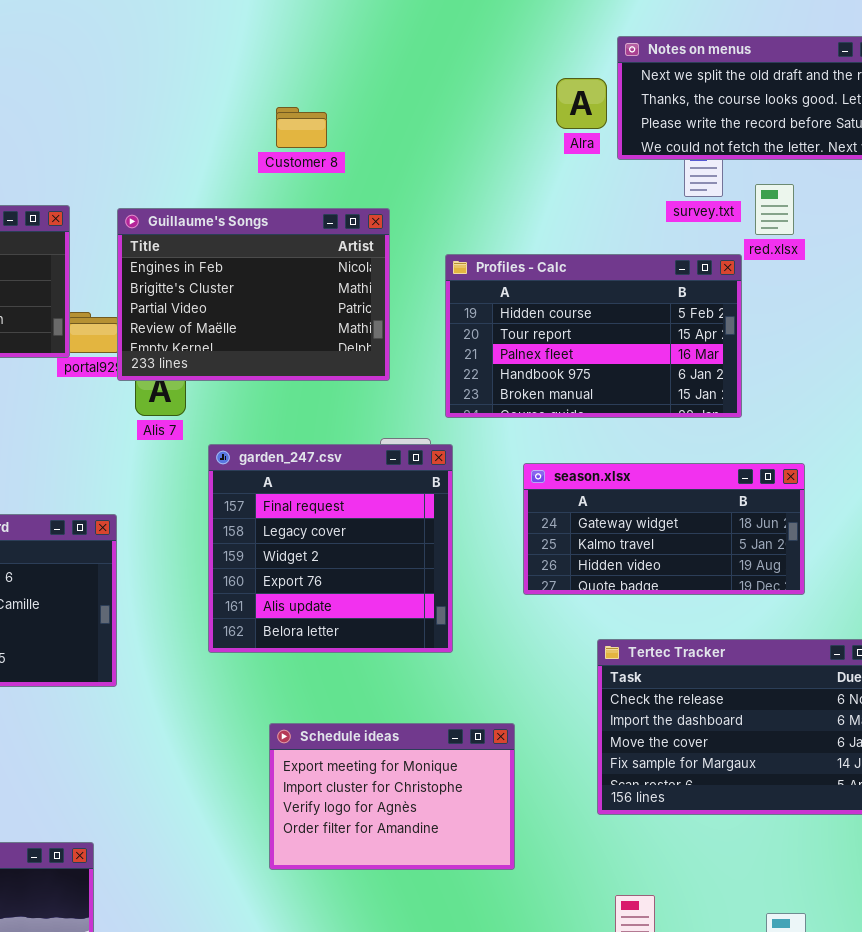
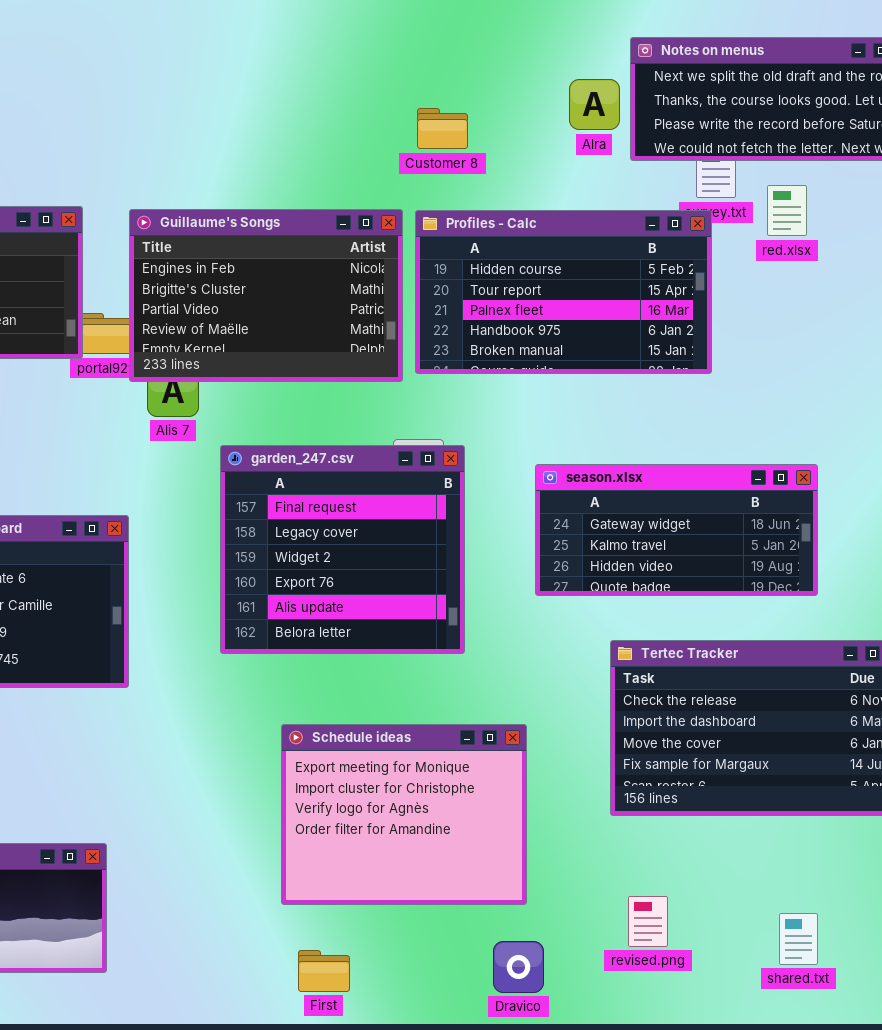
Customer 8: [276,107,327,148] -> [417,108,468,149], moved
Profiles - Calc: [445,254,742,418] -> [415,210,712,374], moved
Schedule ideas: [269,723,515,870] -> [281,724,527,905], resized

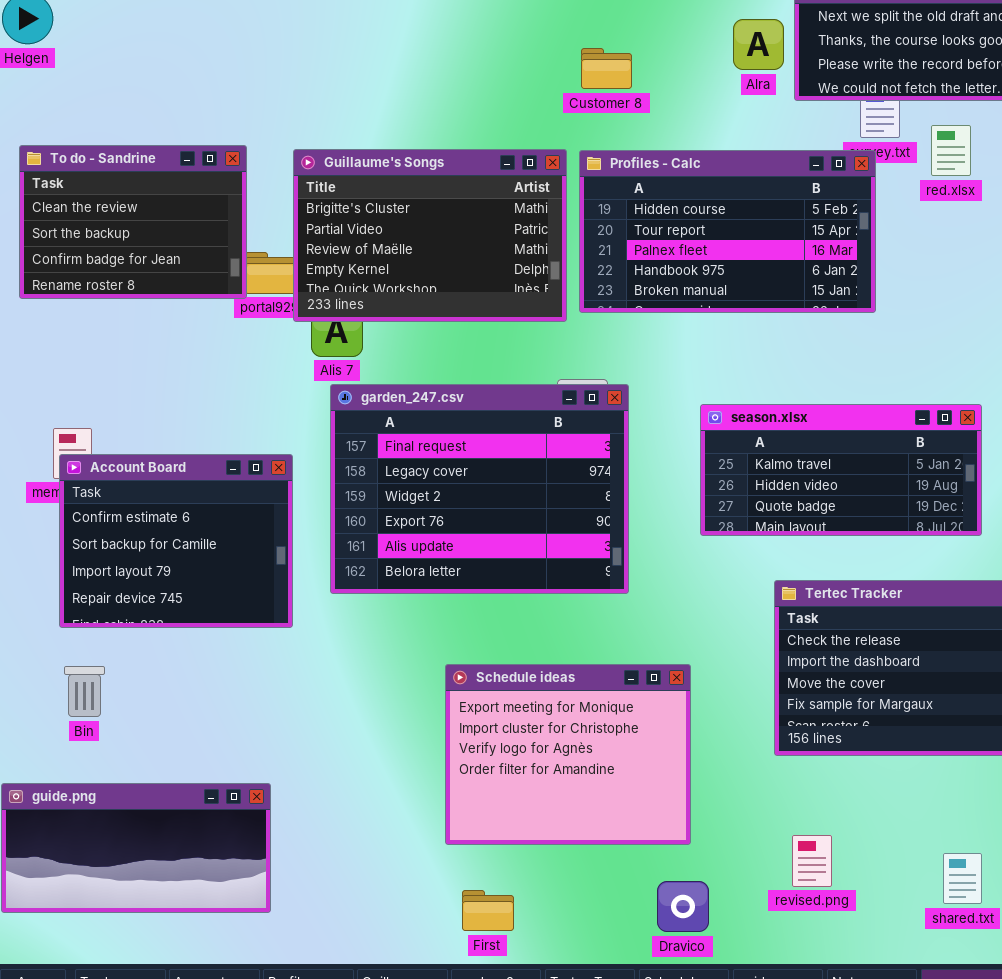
Guillaume's Songs: [129,209,403,382] -> [293,149,567,322], scrolled down 1 row
garden_247.csv: [220,445,465,654] -> [330,384,629,594], resized
season.xlsx: [535,464,818,596] -> [700,404,982,536], scrolled down 1 row

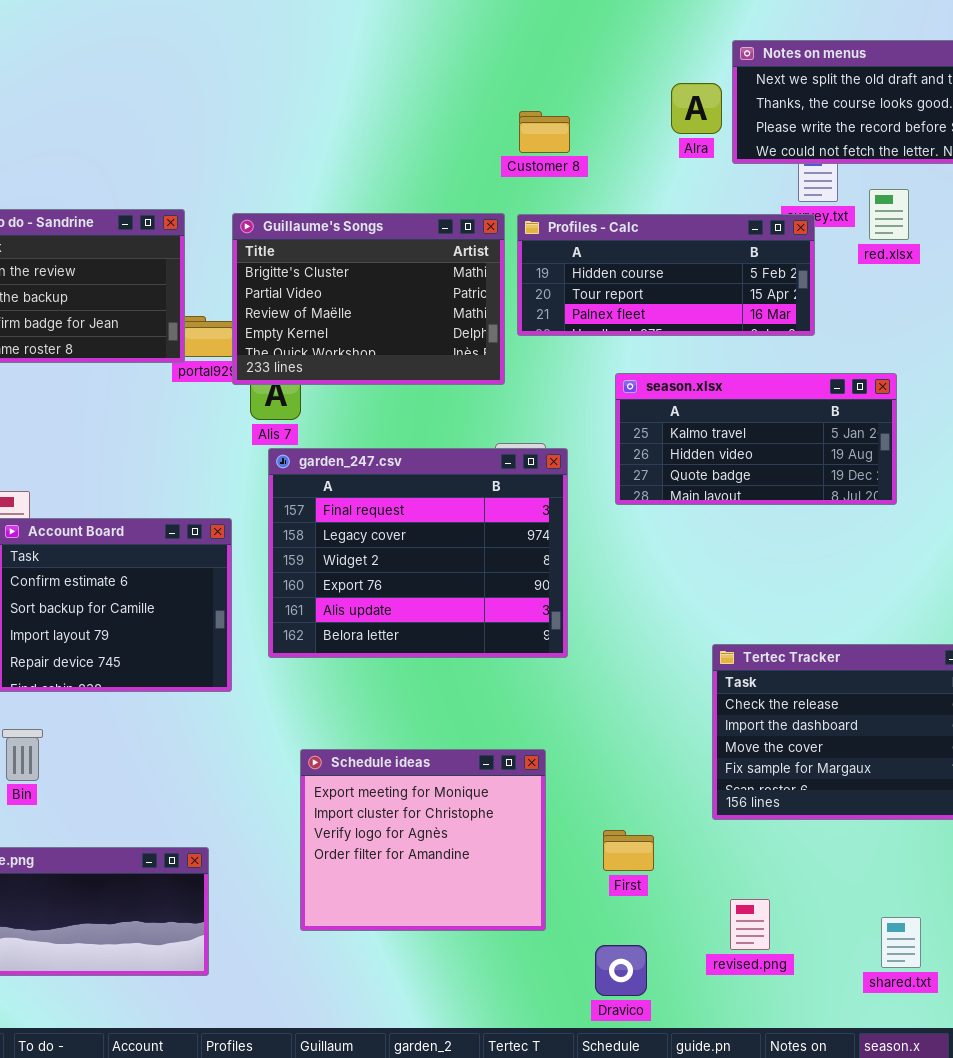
Profiles - Calc: [579,150,876,313] -> [517,214,815,336], resized
season.xlsx: [700,404,982,536] -> [615,373,897,505], moved
Schedule ideas: [445,664,691,845] -> [300,749,546,931], moved
First: [462,890,514,931] -> [603,830,654,871], moved

